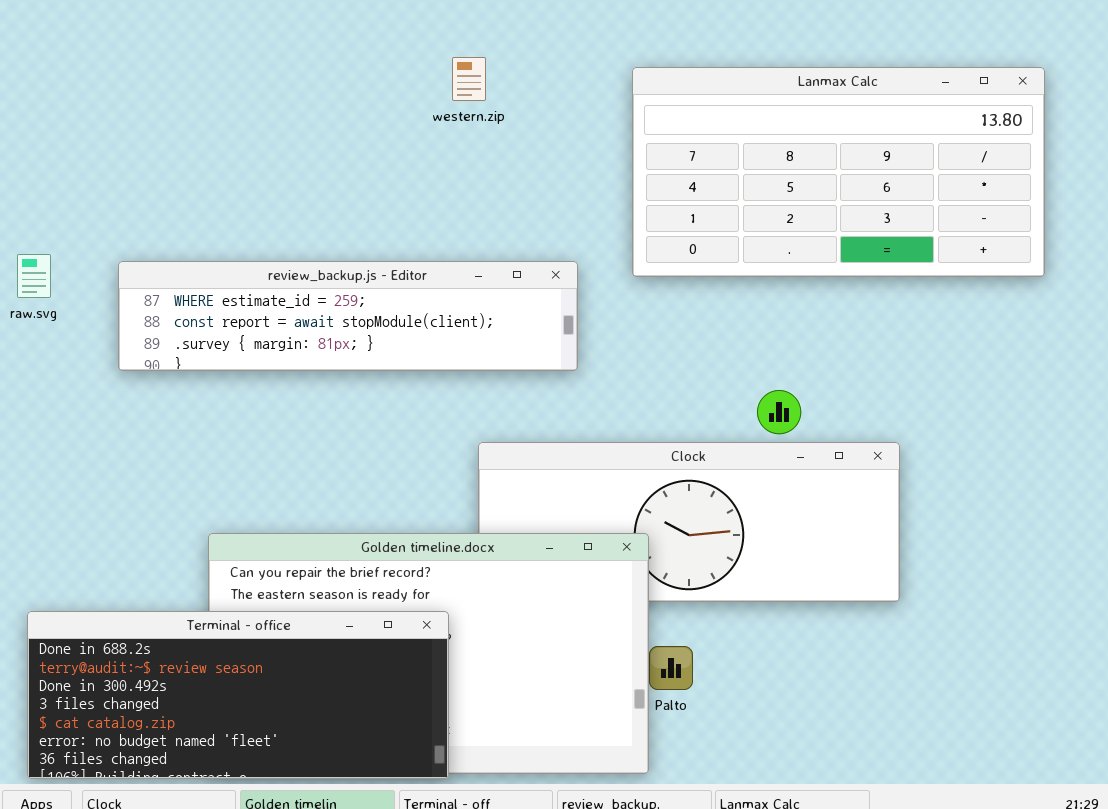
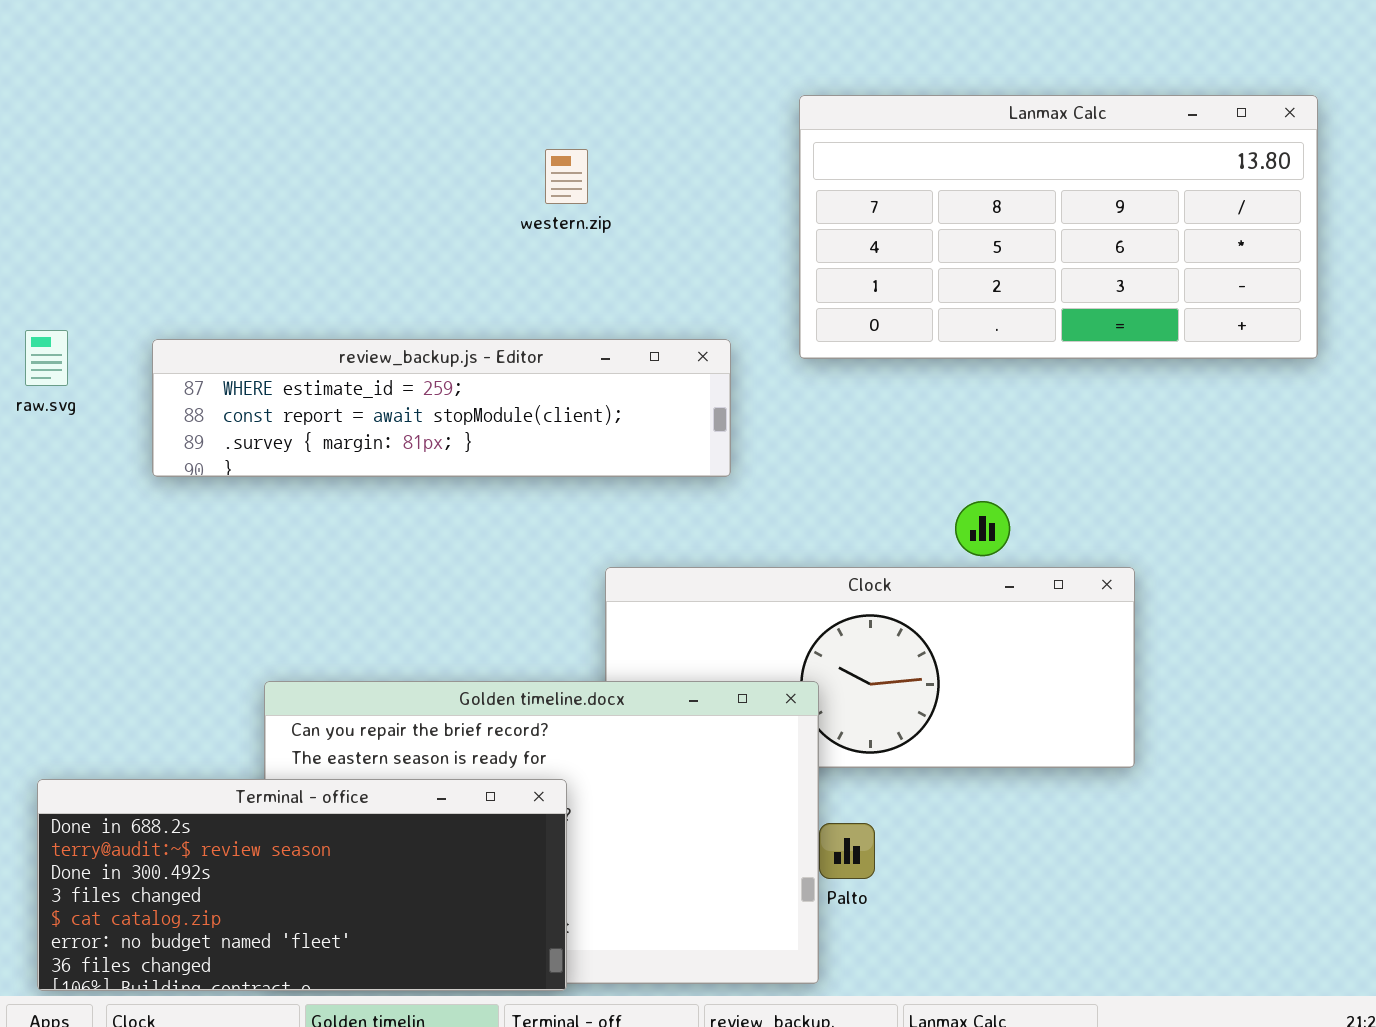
western.zip: [452,57,486,101] -> [545,149,588,204], moved

